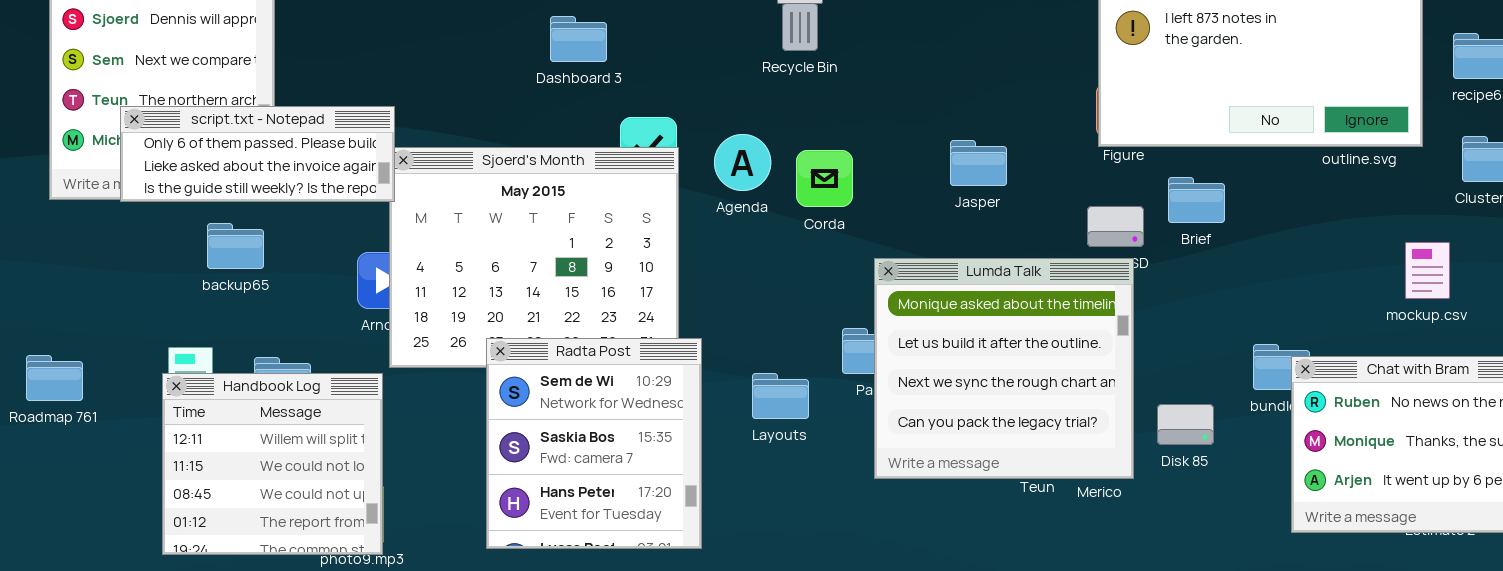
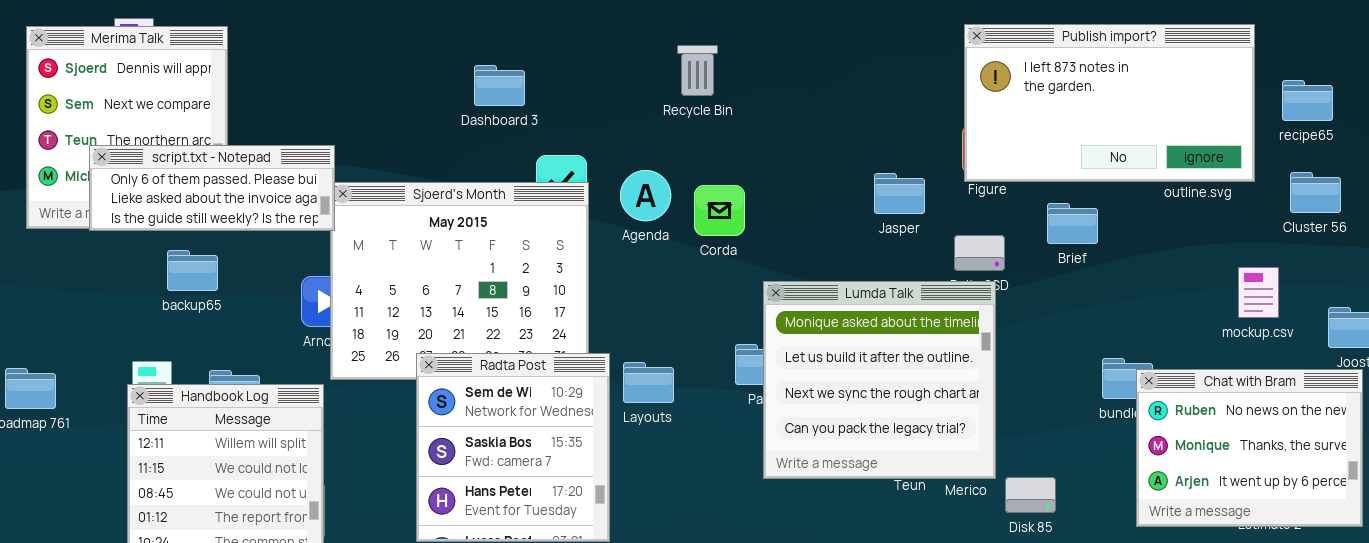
Jasper: [950,140,1007,186] -> [874,173,925,214], moved
Brief: [1168,177,1225,223] -> [1047,203,1098,244], moved
Layouts: [752,373,809,419] -> [623,362,674,403], moved
Disk 85: [1157,404,1214,445] -> [1005,477,1056,513], moved

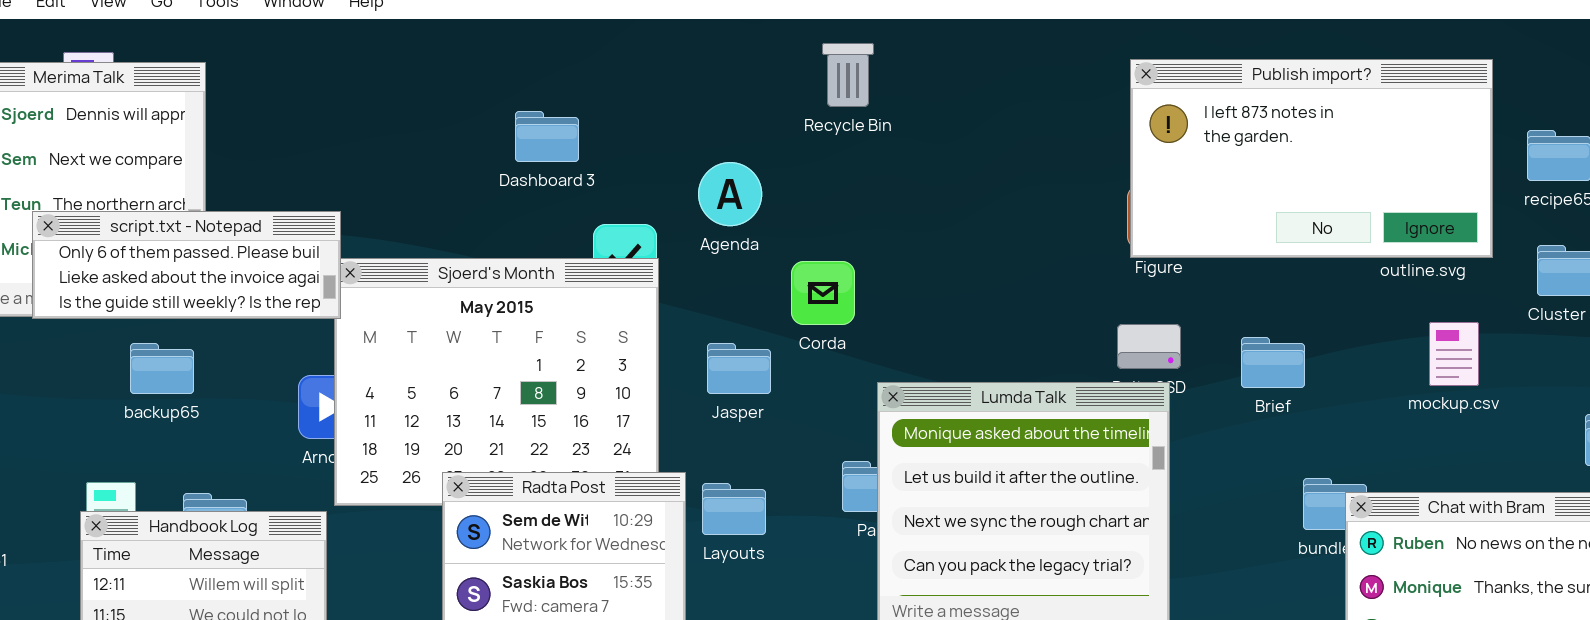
Recycle Bin: [677,45,718,96] -> [822,43,874,107], moved
Agenda: [620,170,671,221] -> [698,162,762,226], moved
Jasper: [874,173,925,214] -> [707,343,771,394], moved
Brief: [1047,203,1098,244] -> [1241,337,1305,388], moved
mockup.csv: [1238,267,1279,318] -> [1429,322,1479,386], moved

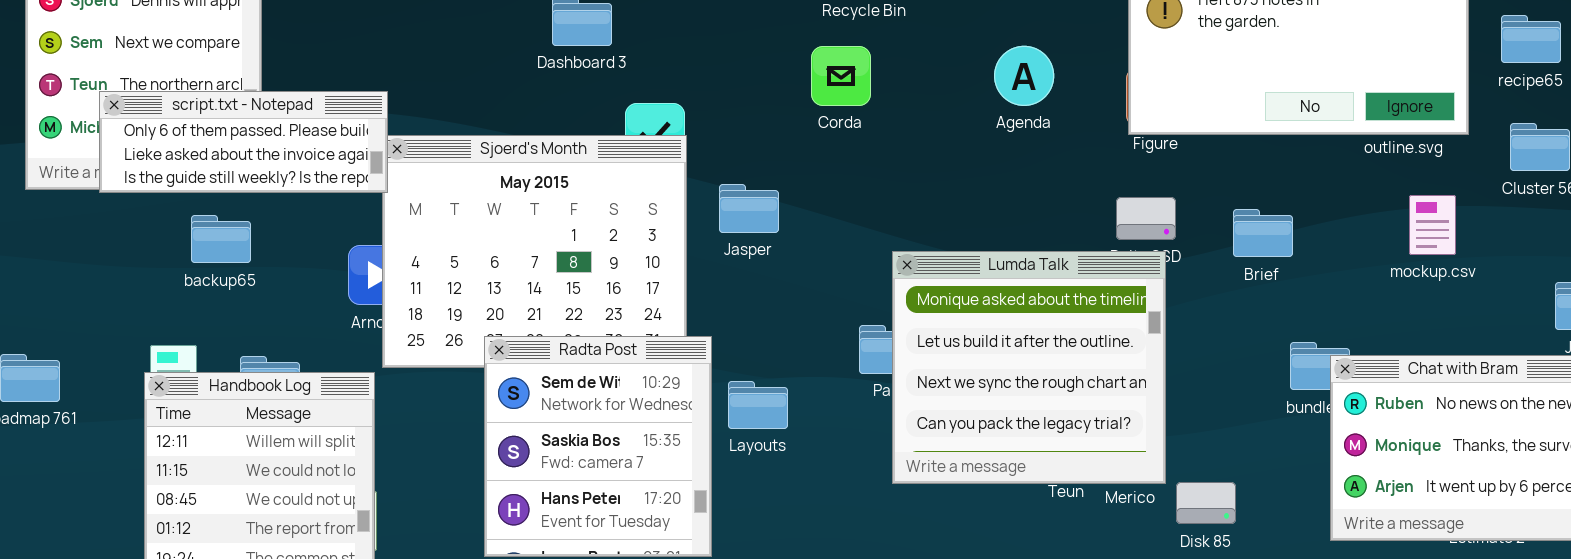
Agenda: [698,162,762,226] -> [994,46,1054,106], moved
Corda: [791,261,855,325] -> [811,46,871,106], moved
Jasper: [707,343,771,394] -> [719,184,779,233], moved
Layouts: [702,483,766,535] -> [728,381,788,429], moved

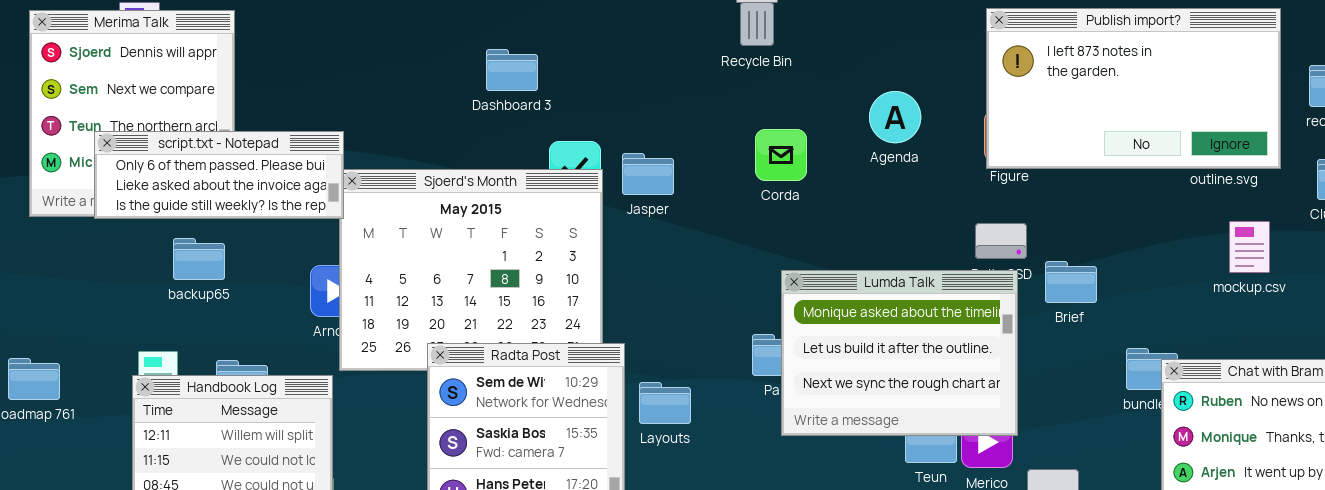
Corda: [811,46,871,106] -> [755,129,807,181], moved
Jasper: [719,184,779,233] -> [622,153,674,195], moved
Brief: [1233,209,1293,257] -> [1045,261,1097,303], moved
Lumda Talk: [892,251,1166,484] -> [781,270,1018,436], resized

